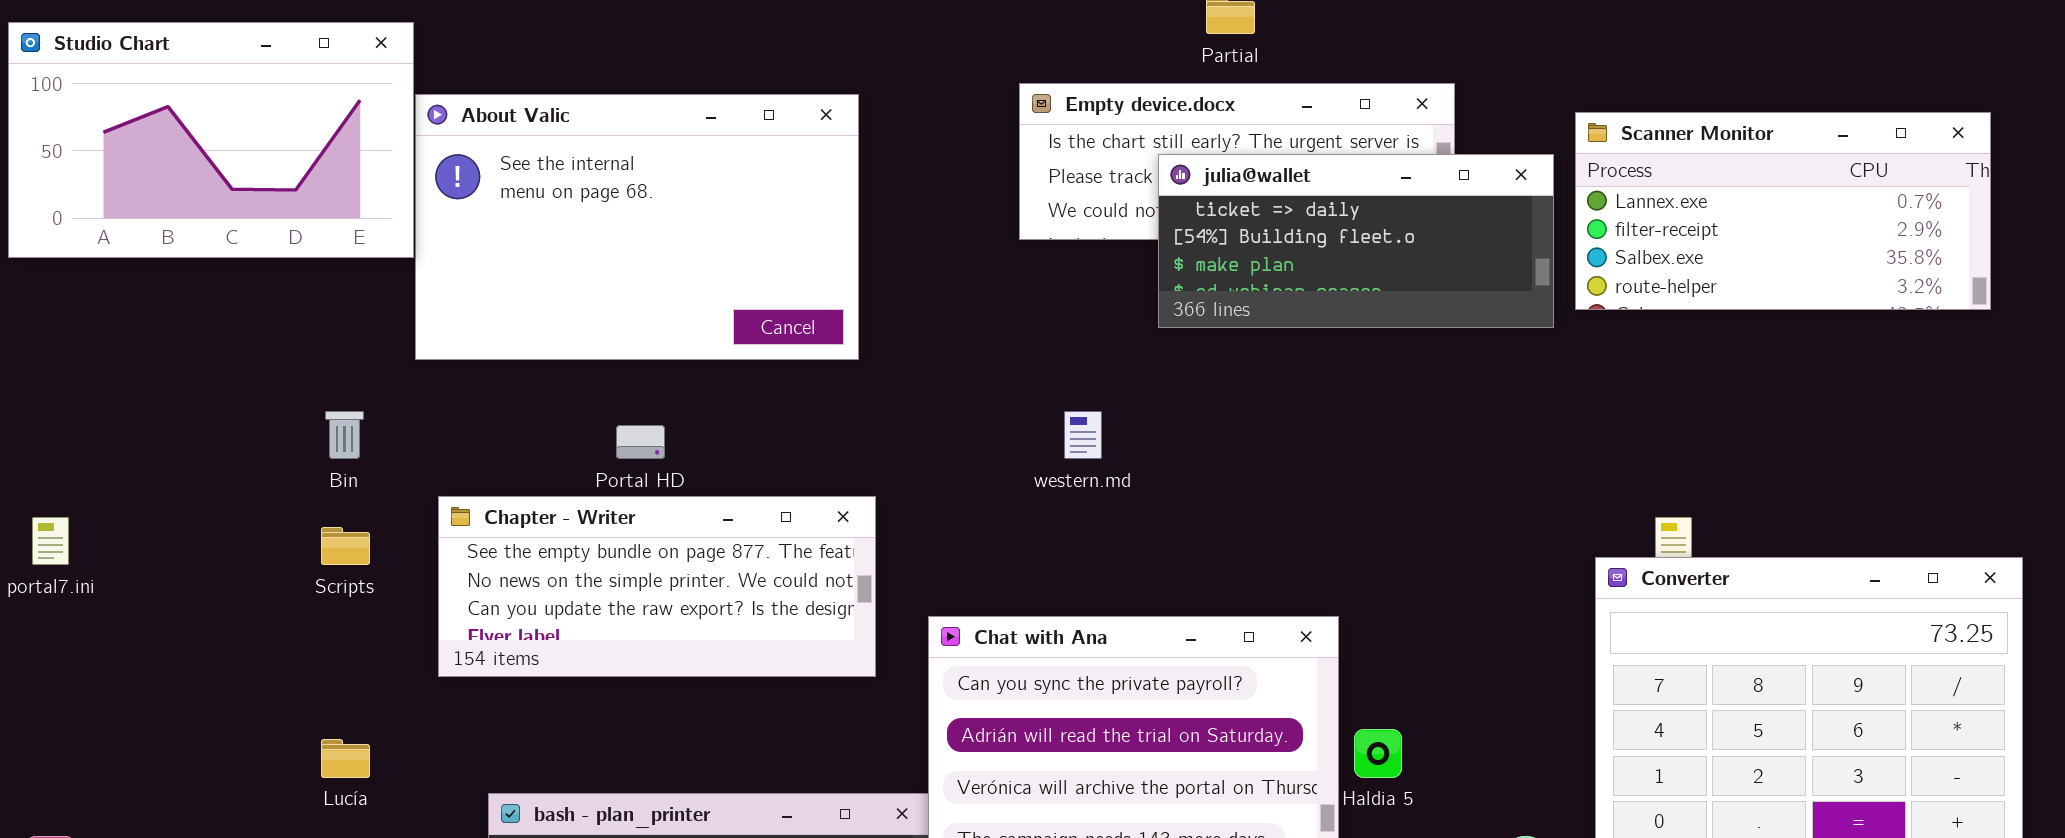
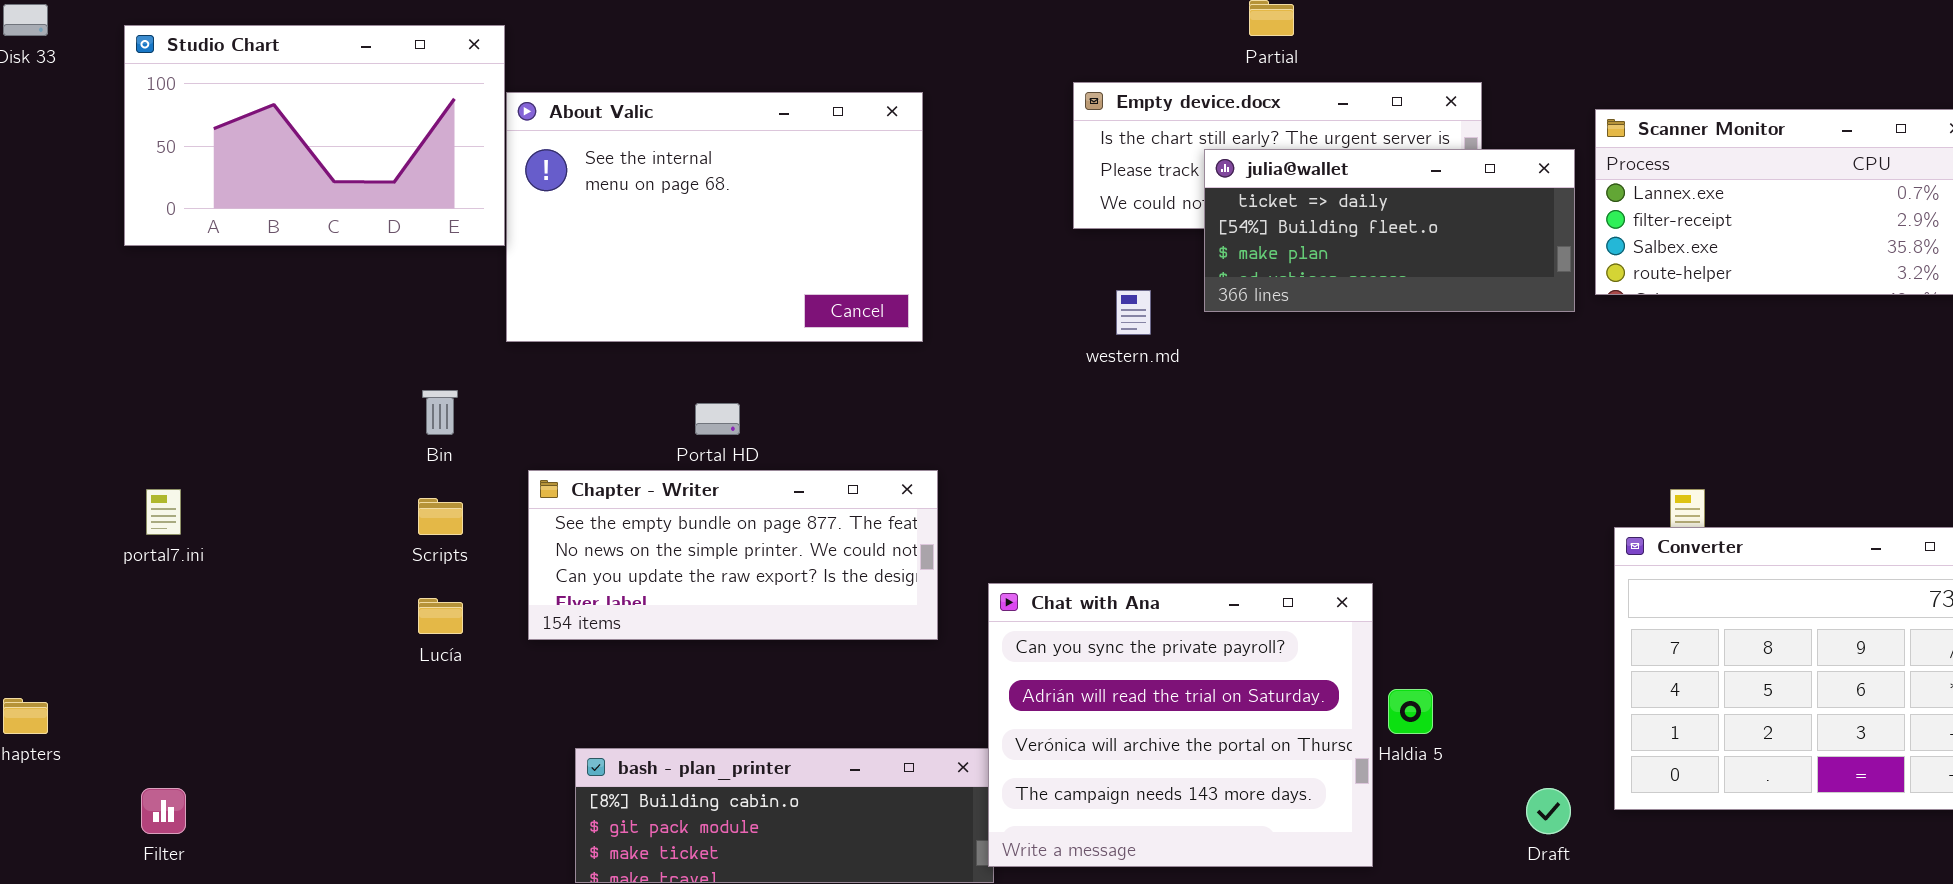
western.md: [1064,411,1102,459] -> [1116,290,1151,335], moved
Lucía: [321,739,370,778] -> [418,598,463,634], moved

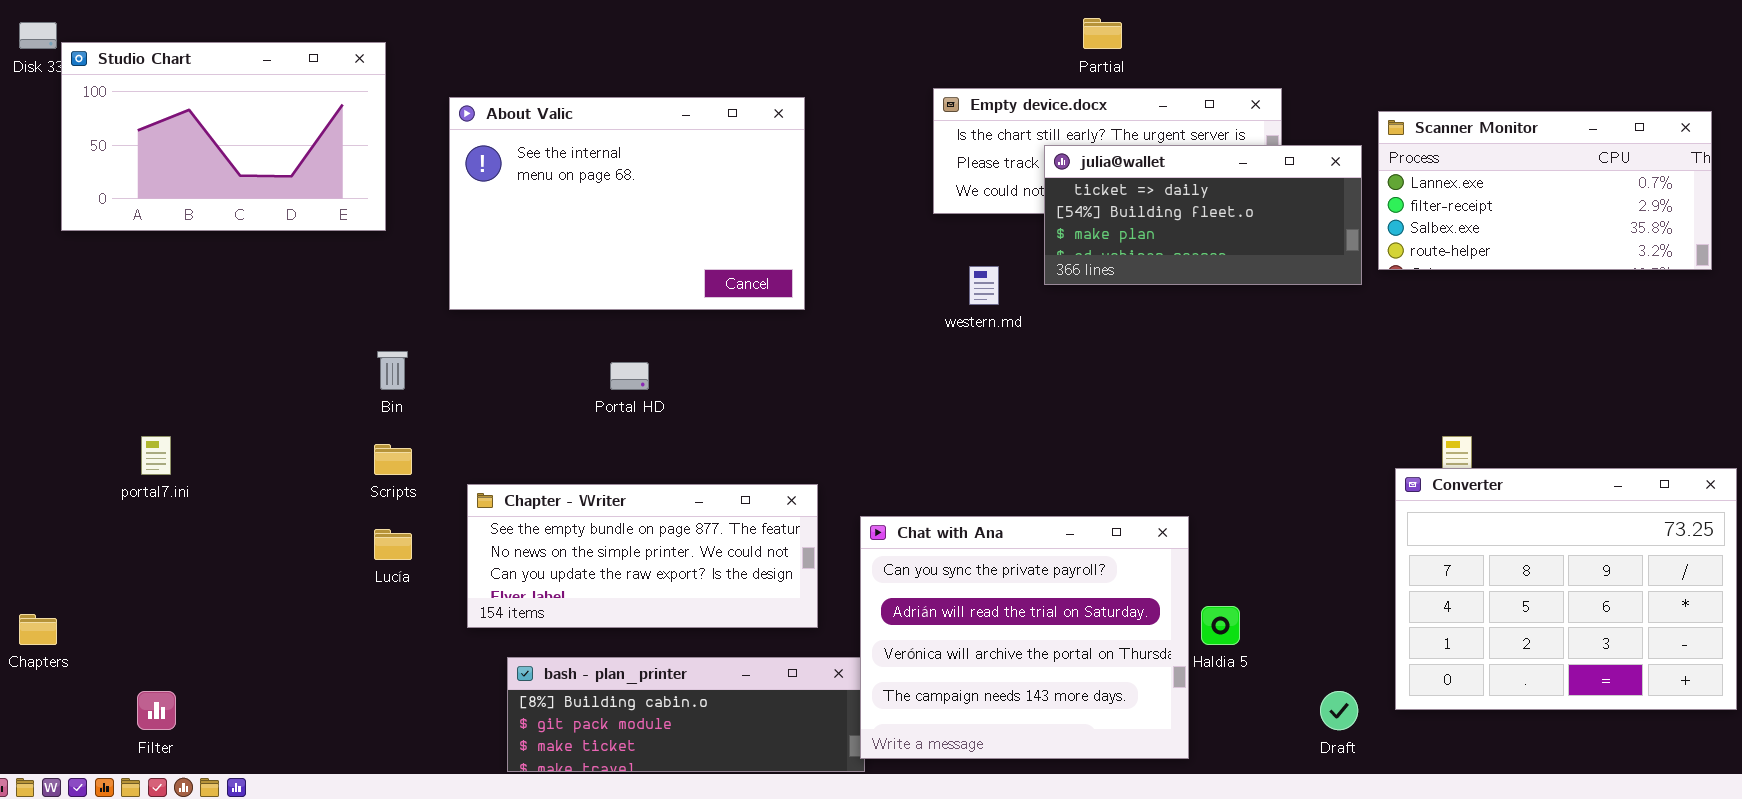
Studio Chart: [124,25,505,246] -> [61,42,386,231], moved
Chapter - Writer: [528,470,938,640] -> [467,484,818,628], moved

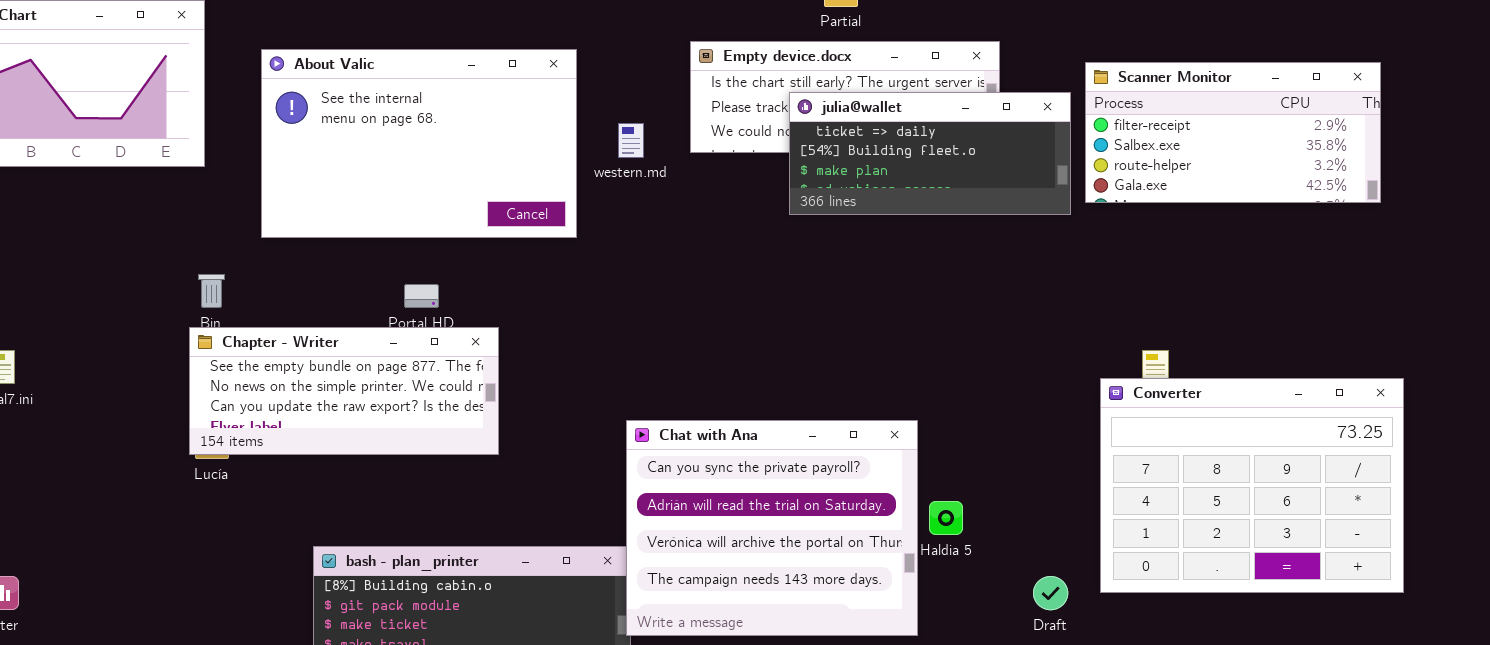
Scanner Monitor: [1378,111,1712,270] -> [1085,62,1381,203], scrolled down 1 row
western.md: [969,266,999,305] -> [618,123,644,158], moved
Chapter - Writer: [467,484,818,628] -> [189,327,499,455], moved

